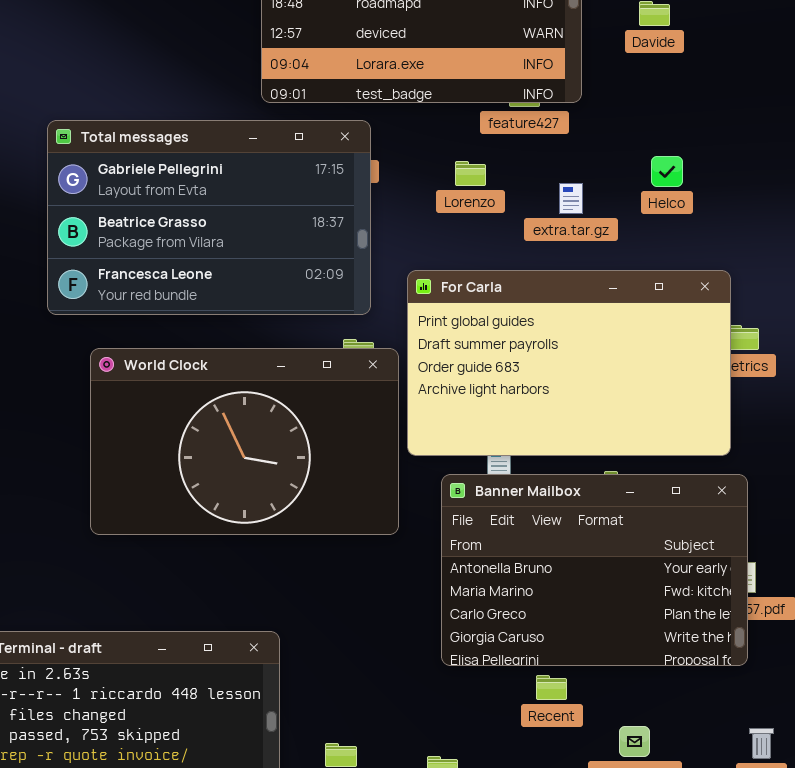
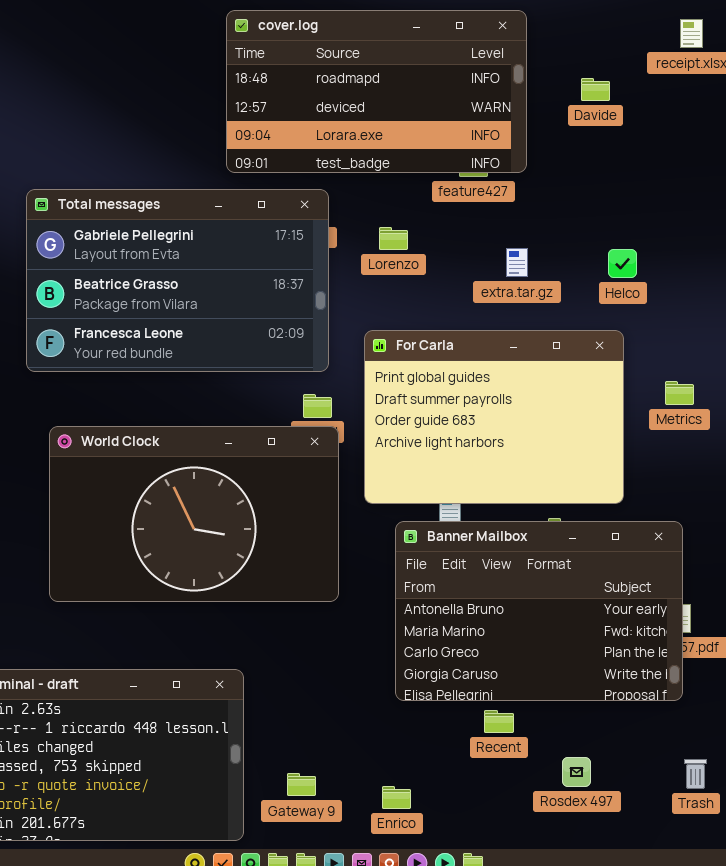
Helco: [651,156,683,187] -> [608,249,637,278], moved
Lorenzo: [455,161,486,186] -> [379,227,408,250], moved
For Carla: [407,270,731,456] -> [364,330,624,504], resized
World Clock: [90,348,399,535] -> [49,426,339,602], moved

